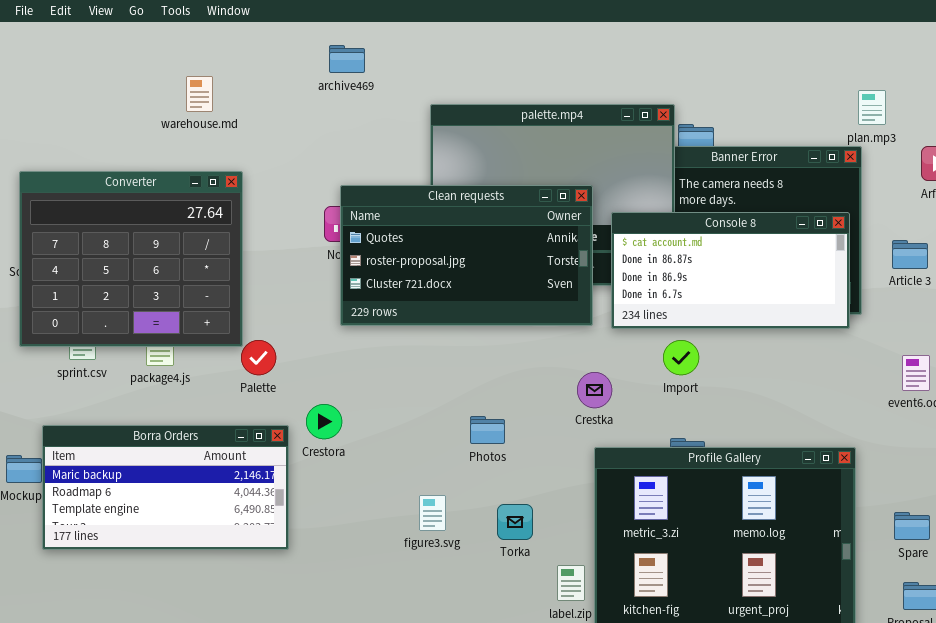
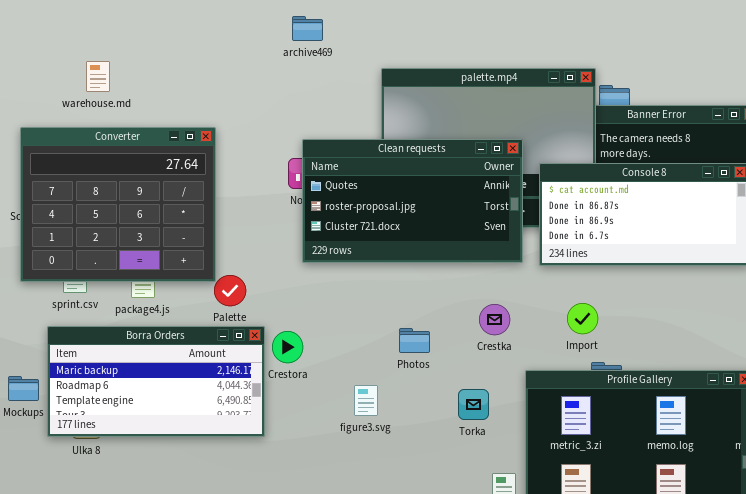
warehouse.md: [186,76,213,112] -> [86,61,110,92], moved
Import: [663,340,699,375] -> [567,303,598,334], moved
Crestka: [577,372,612,408] -> [479,304,510,335], moved
Photos: [470,416,505,444] -> [399,328,430,353], moved
Borra Orders: [42,425,289,550] -> [47,326,265,437], moved
figure3.svg: [419,495,446,531] -> [354,385,378,416], moved
Torka: [497,504,533,540] -> [458,389,489,420], moved

